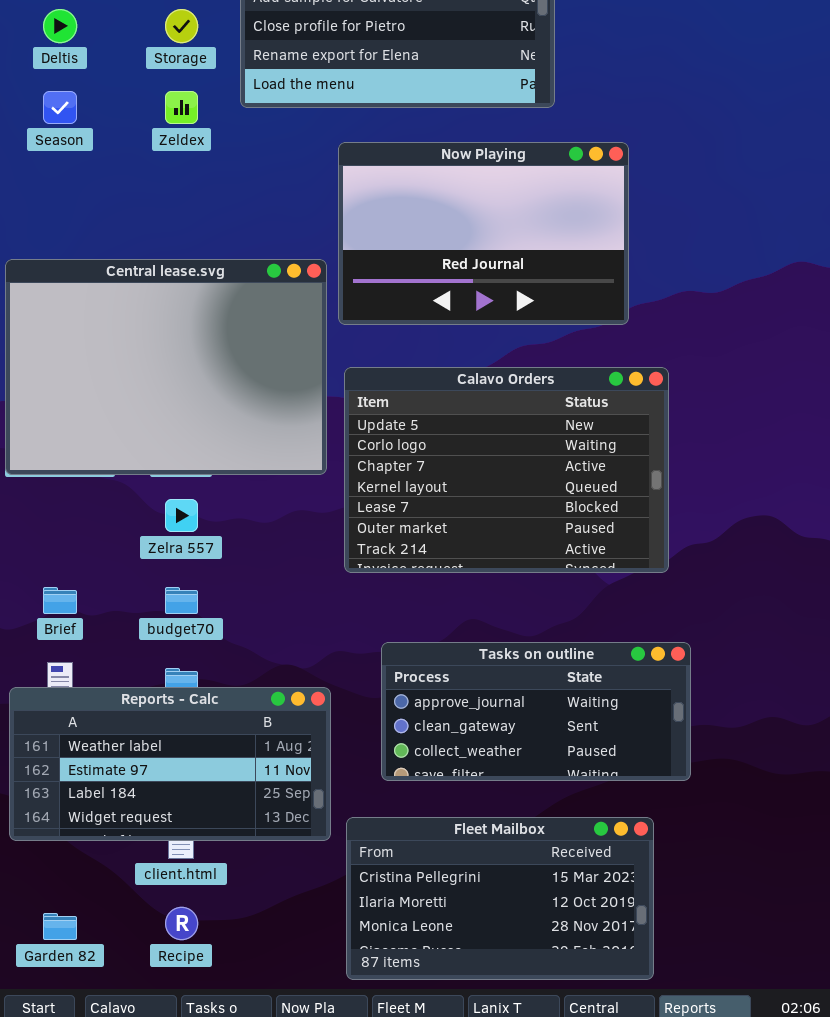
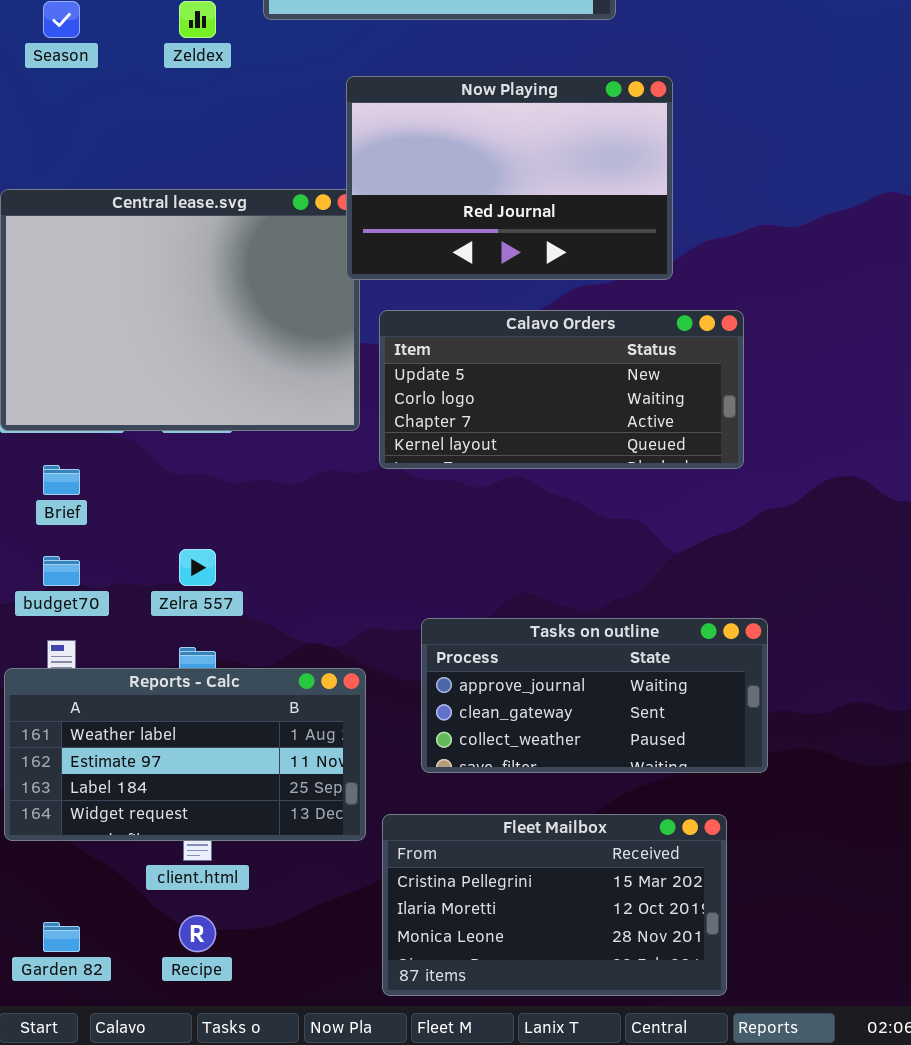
Now Playing: [338,142,629,325] -> [346,76,673,280], moved
Calavo Orders: [344,367,669,573] -> [379,310,744,469], resized
Zelra 557: [165,499,198,532] -> [179,549,216,586], moved
Brief: [43,587,77,614] -> [43,465,80,495], moved
budget70: [165,587,198,614] -> [43,556,80,586], moved

